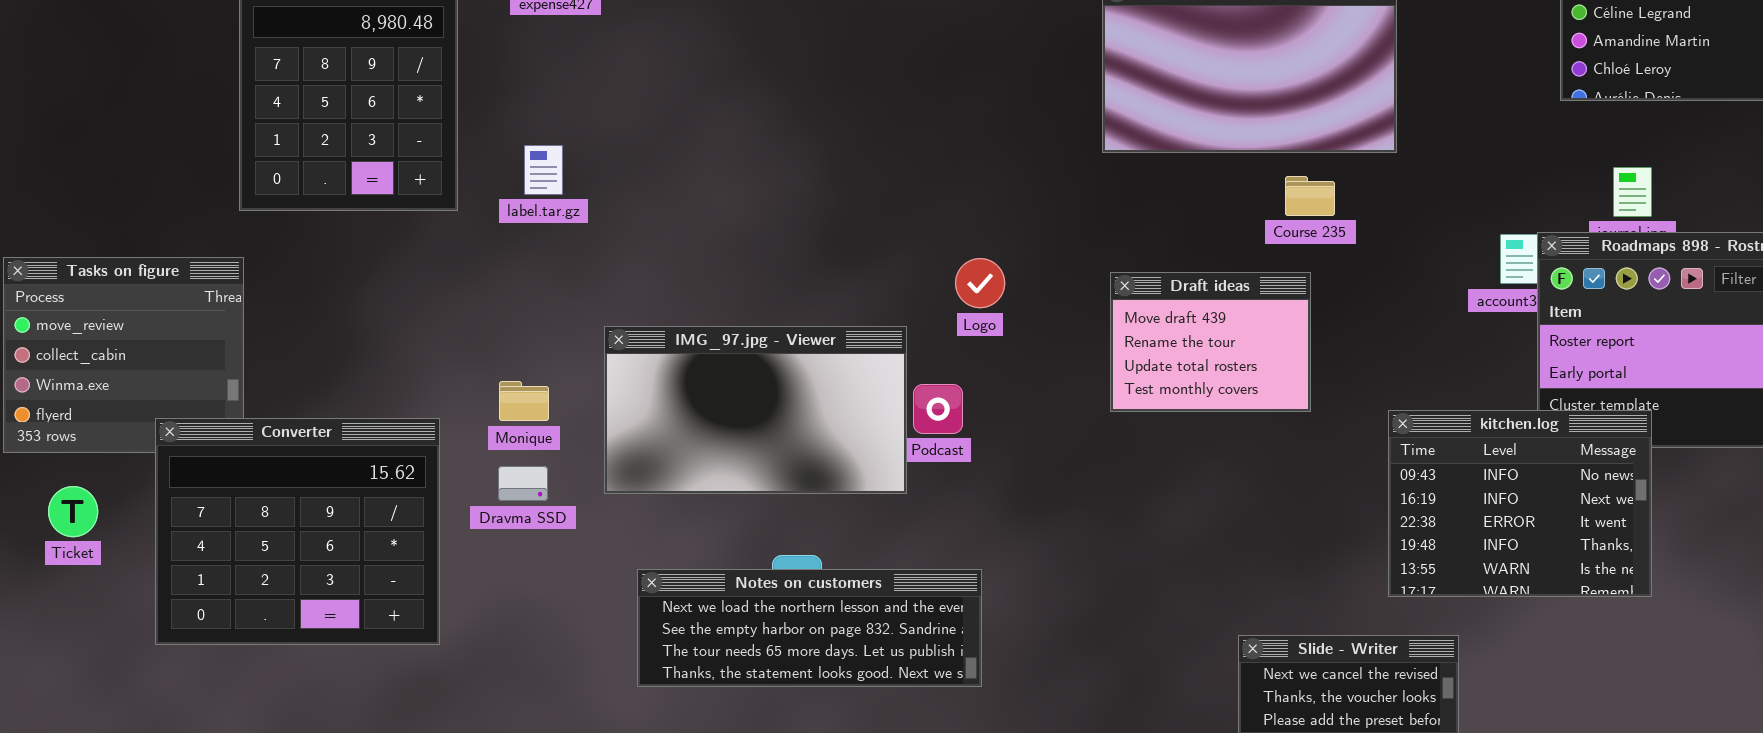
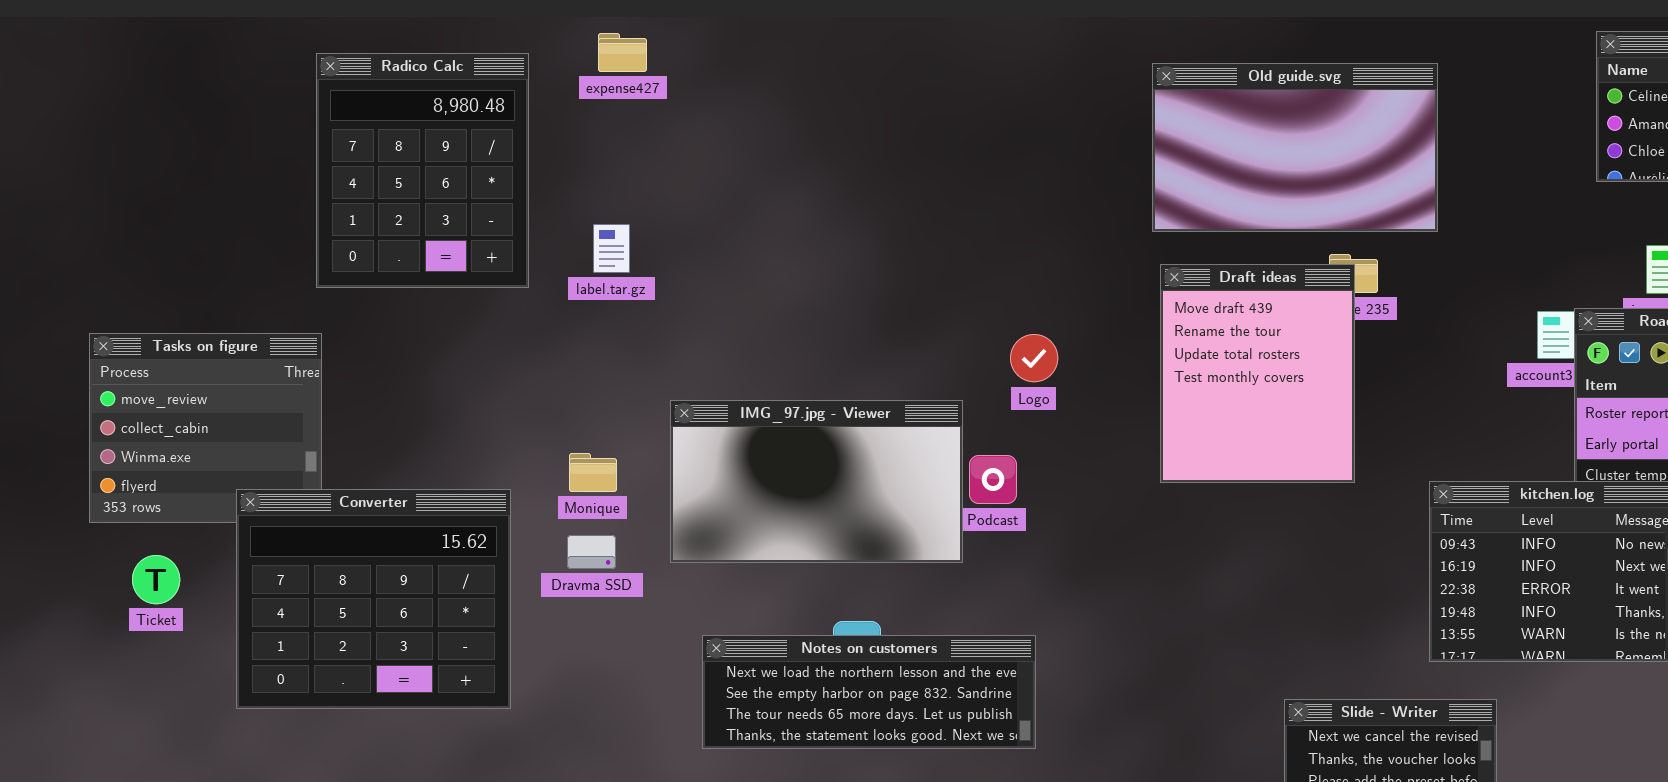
Draft ideas: [1110,272,1311,412] -> [1160,264,1355,483], resized

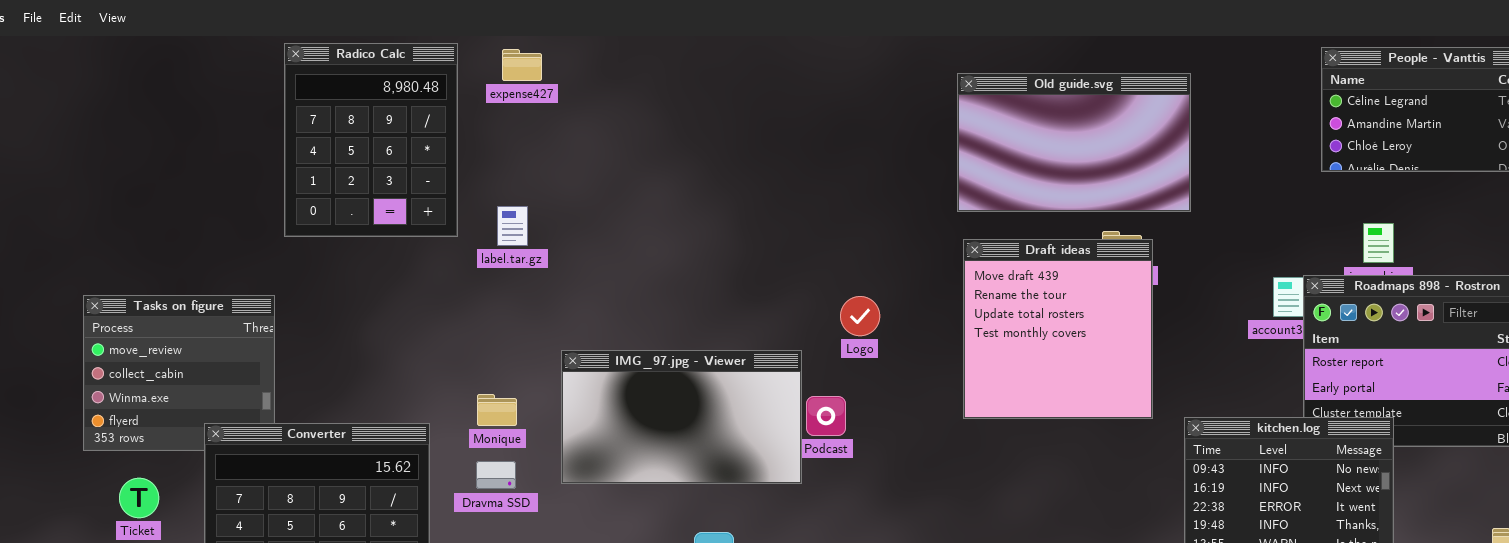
Radico Calc: [316,53,529,288] -> [284,43,458,237], moved
Draft ideas: [1160,264,1355,483] -> [963,239,1153,419], resized

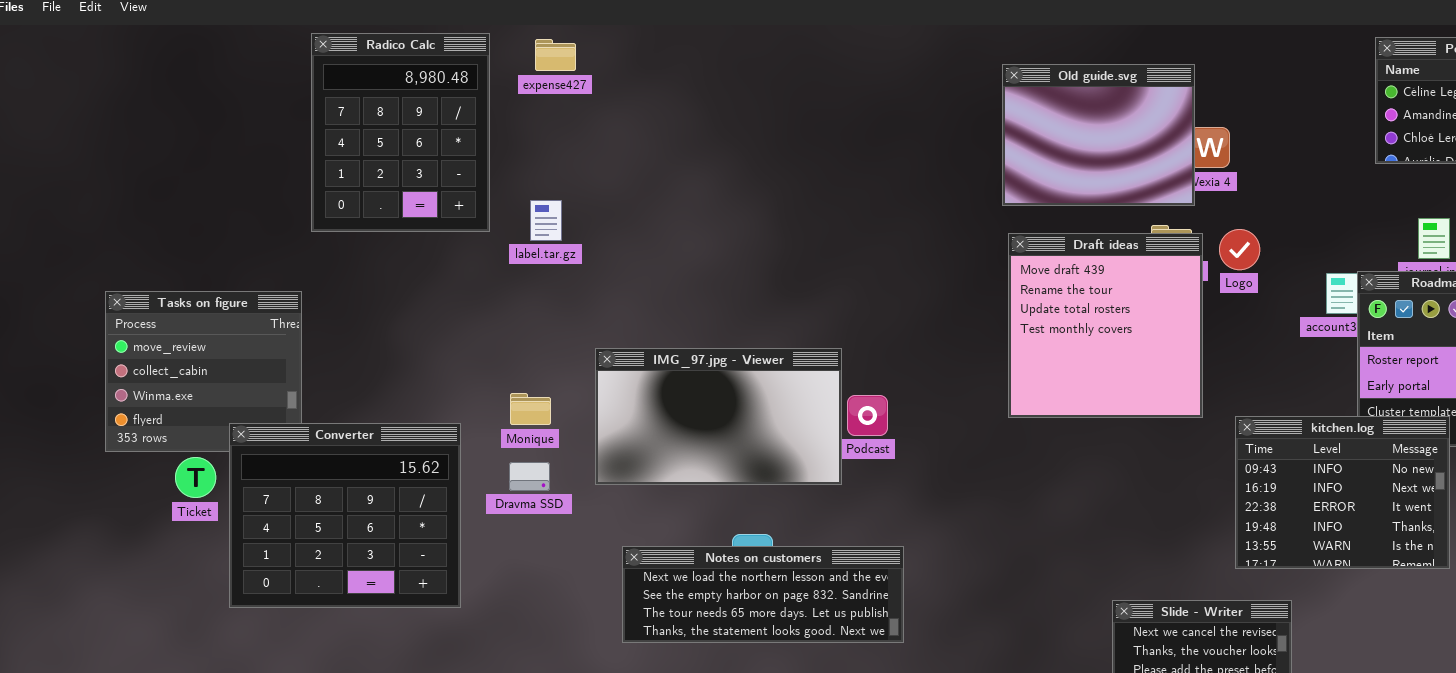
Old guide.svg: [957,73,1191,212] -> [1002,64,1195,206], resized
Logo: [840,296,880,336] -> [1219,229,1260,270], moved
Ticket: [119,478,159,518] -> [175,457,216,498], moved

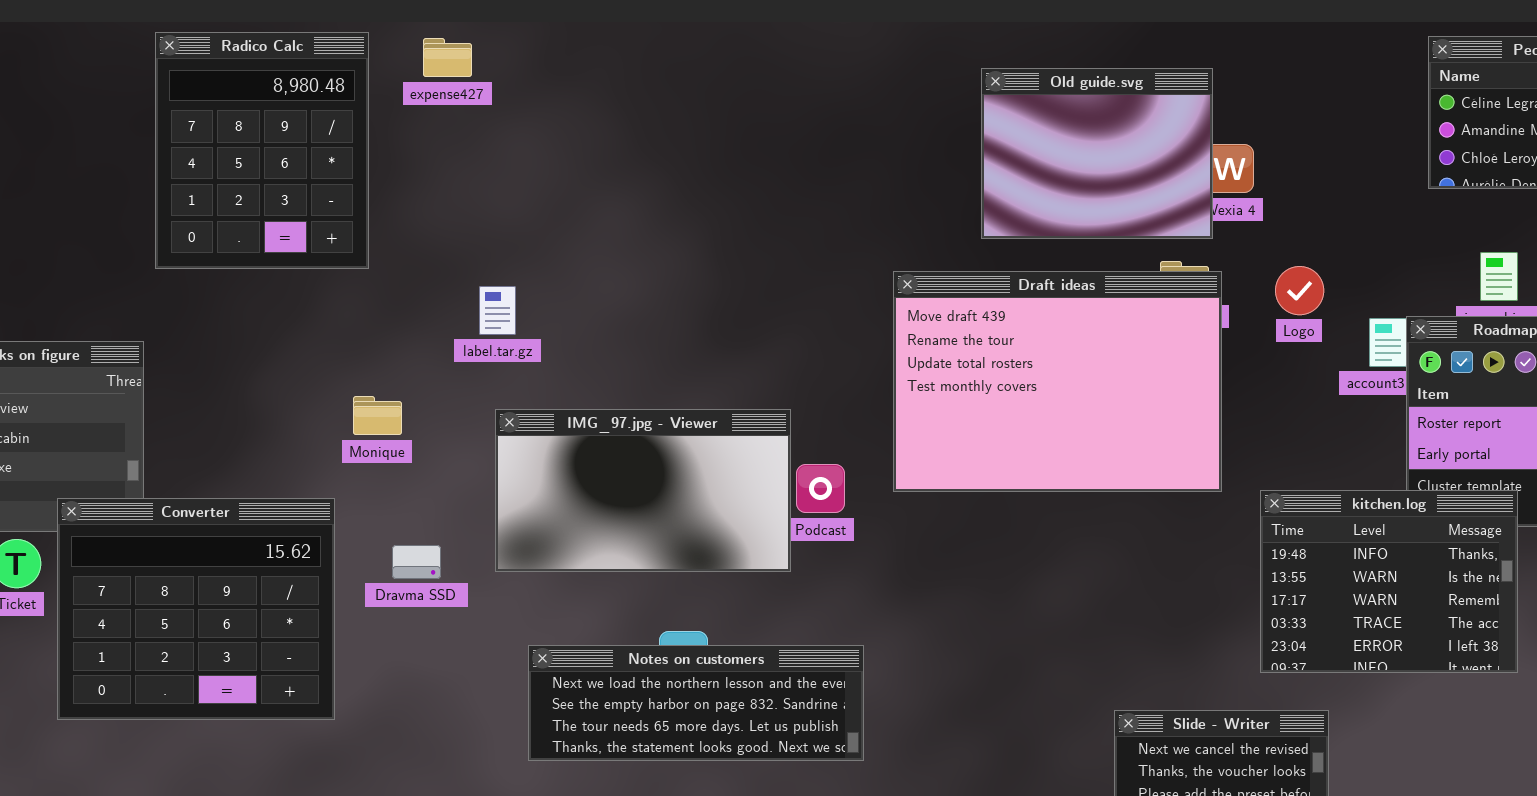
label.tar.gz: [530,200,562,241] -> [479,286,516,335], moved
Logo: [1219,229,1260,270] -> [1275,266,1324,315], moved
Draft ideas: [1008,233,1203,418] -> [893,271,1222,492], resized
Monique: [510,393,551,425] -> [353,396,402,435], moved
kitchen.log: [1235,416,1450,569] -> [1260,490,1518,673], scrolled down 3 rows

